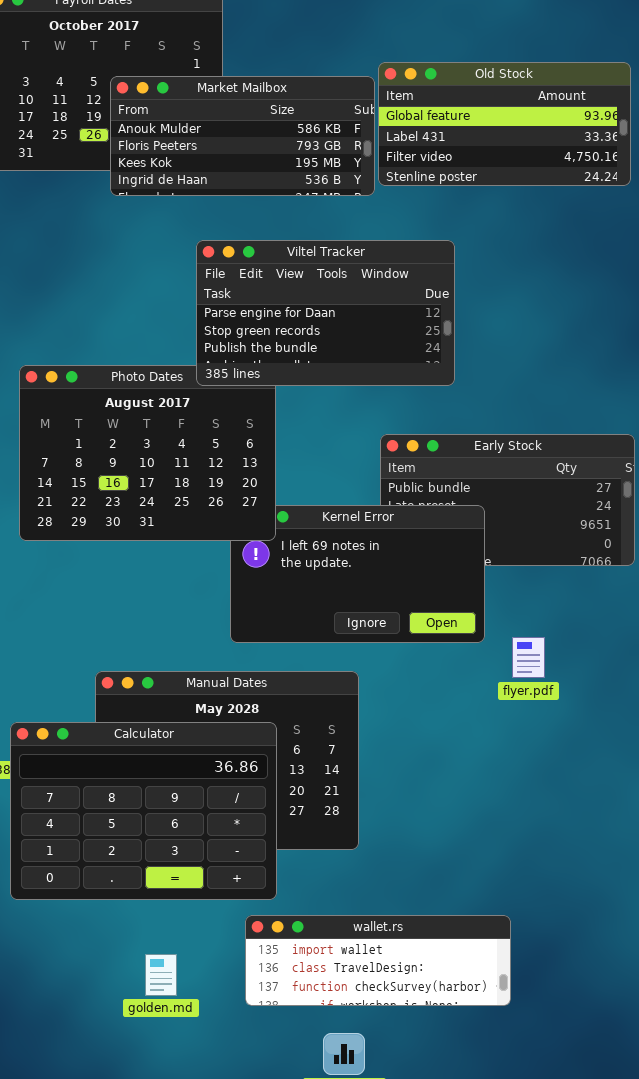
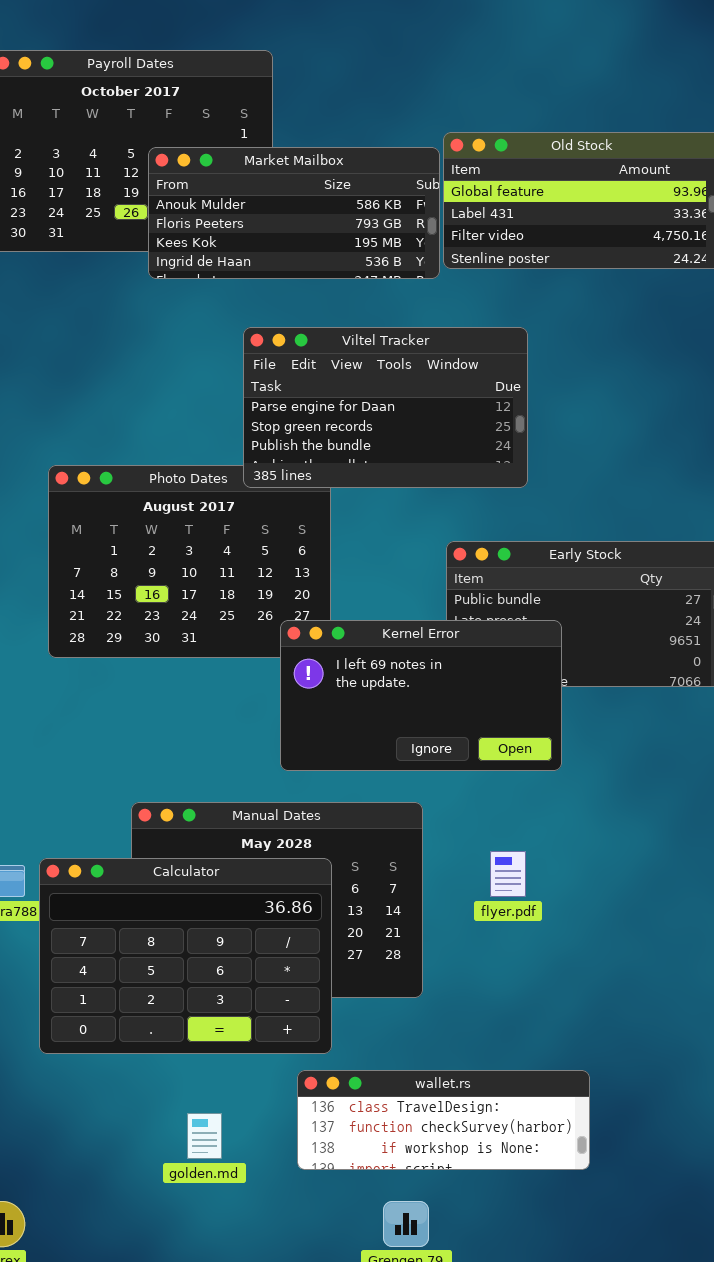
Kernel Error: [230,505,485,643] -> [280,620,562,771], raised
flyer.pdf: [512,637,545,678] -> [490,851,526,897], moved
wallet.rs: [245,915,511,1006] -> [297,1070,590,1170], scrolled down 1 row

